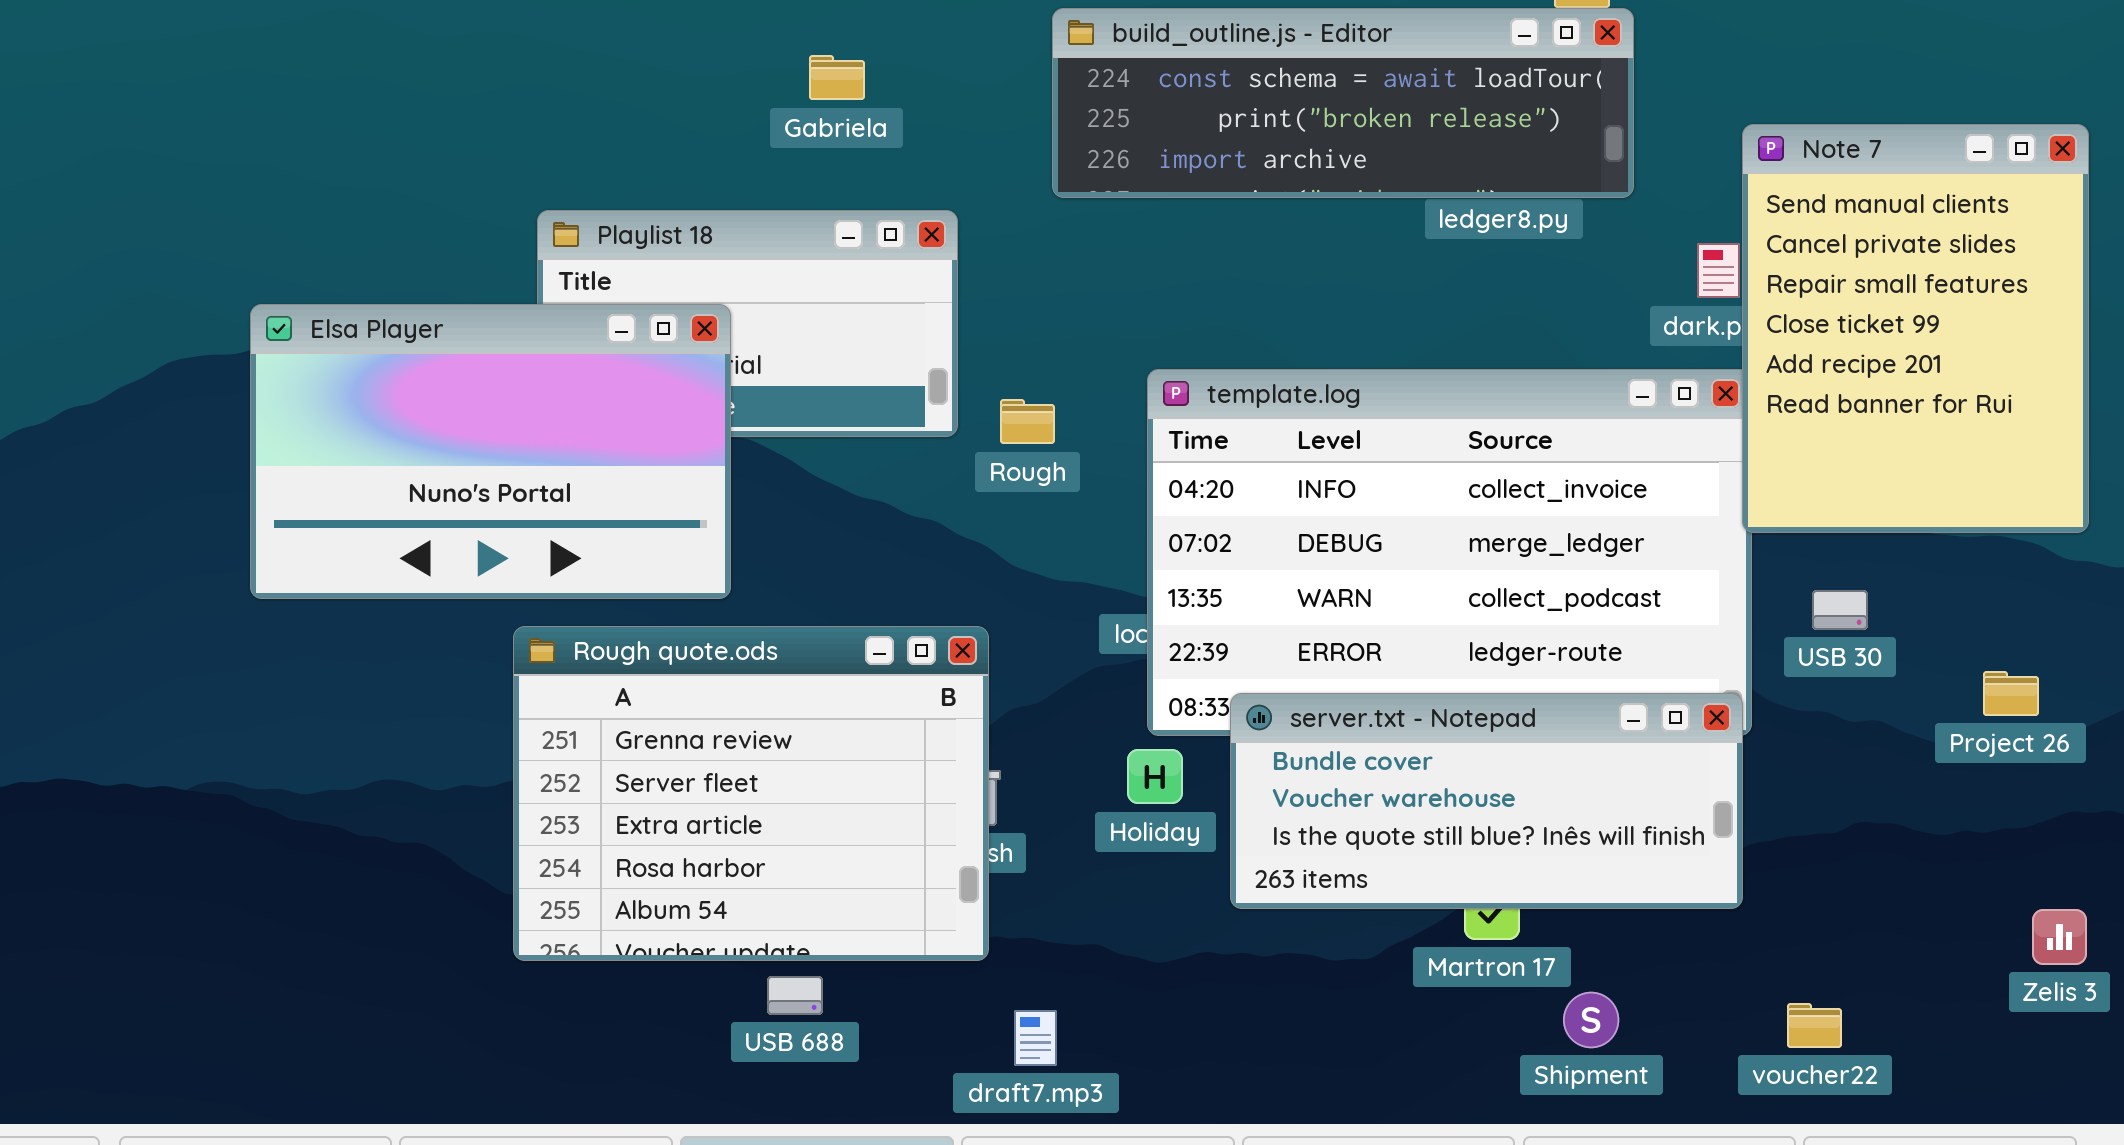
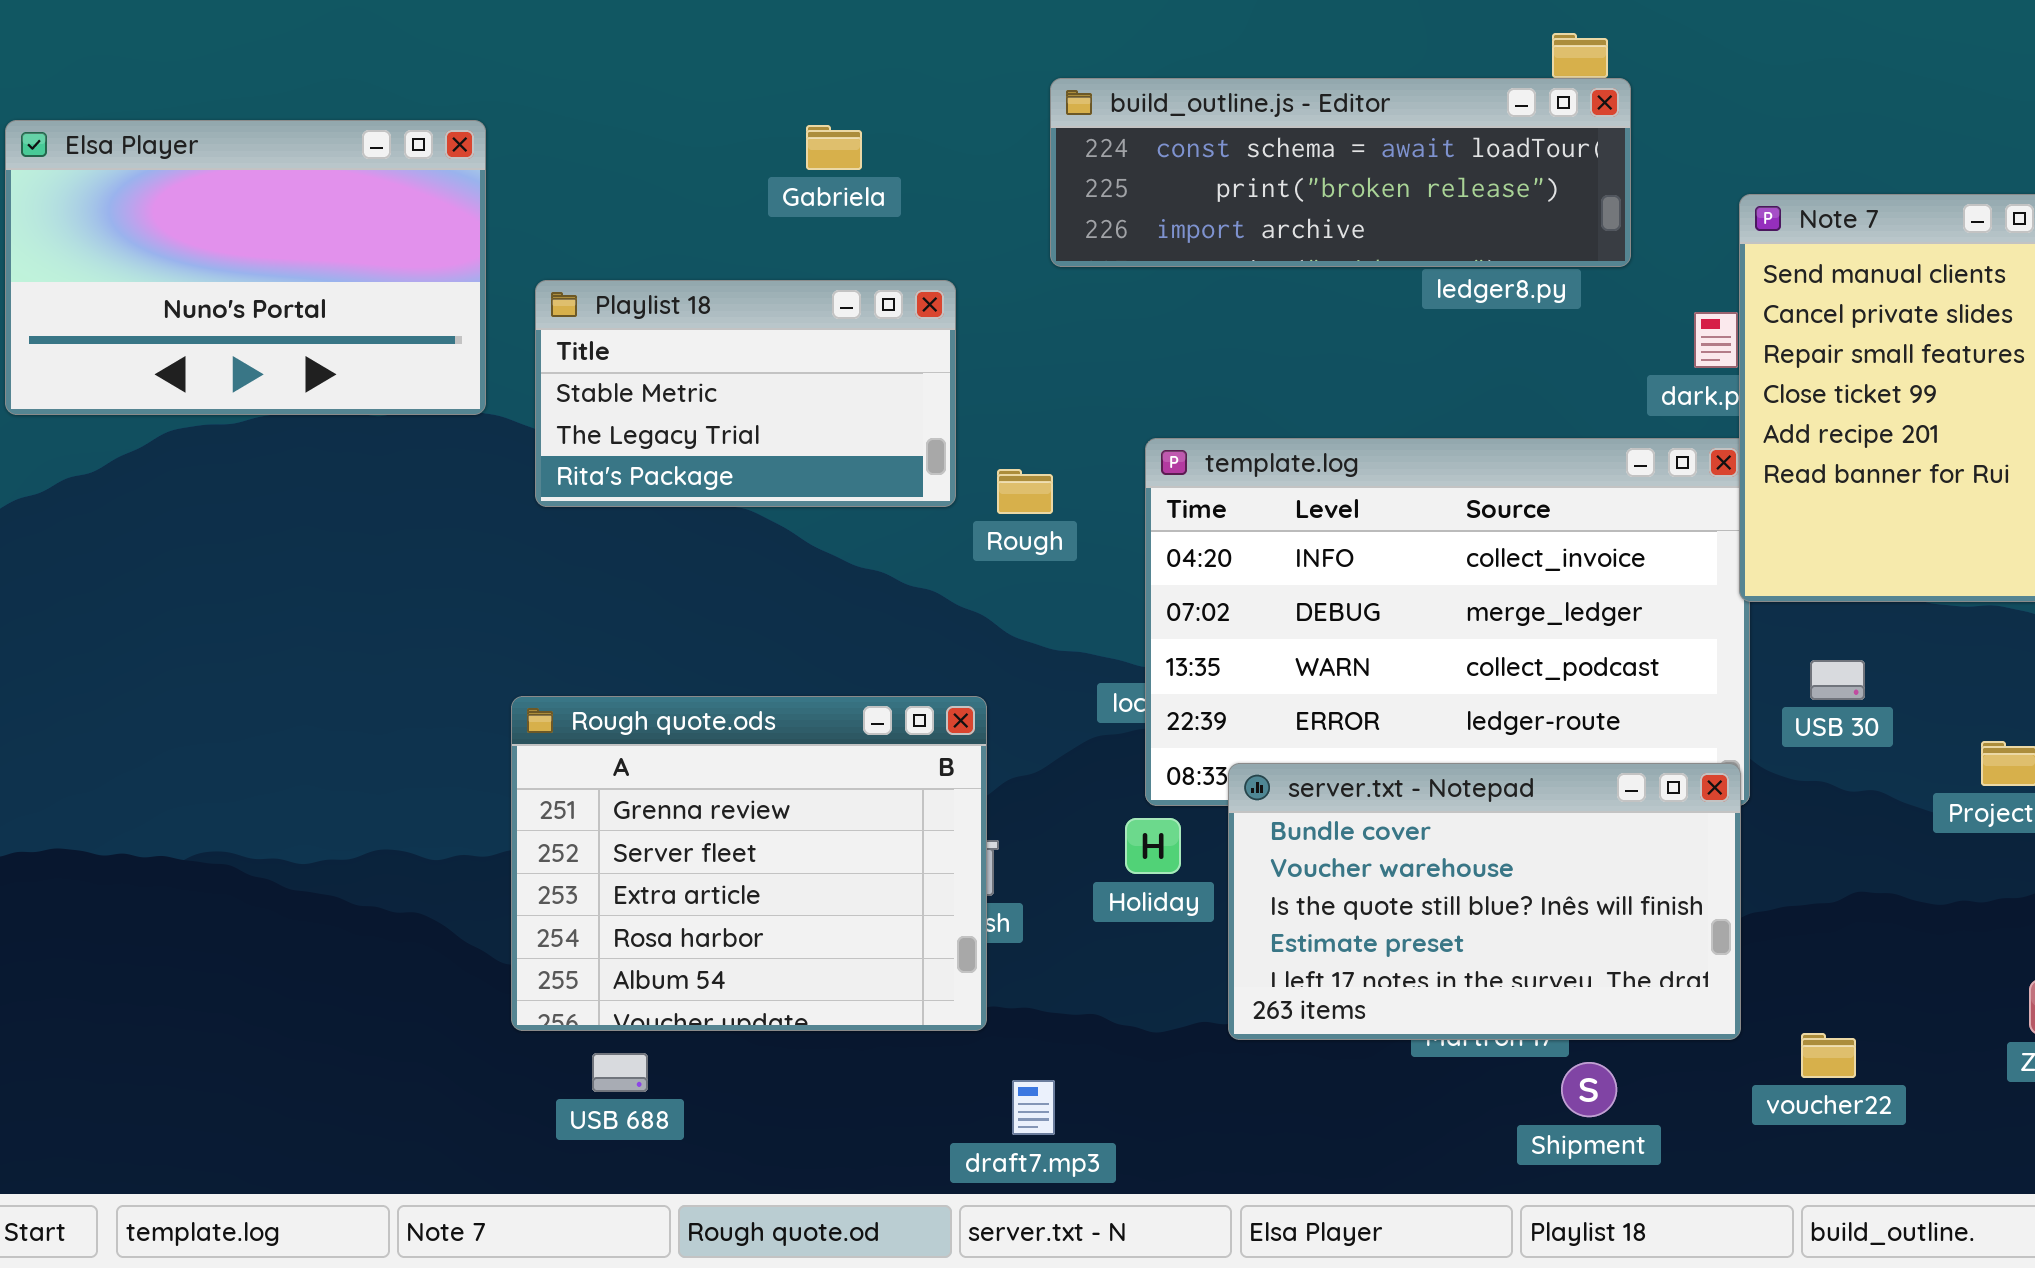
Elsa Player: [250,304,731,599] -> [5,120,486,415], moved
server.txt - Notepad: [1230,693,1743,909] -> [1228,763,1741,1040], resized
USB 688: [767,976,823,1015] -> [592,1053,648,1092], moved
voucher22: [1787,1003,1842,1048] -> [1801,1033,1856,1078], moved

